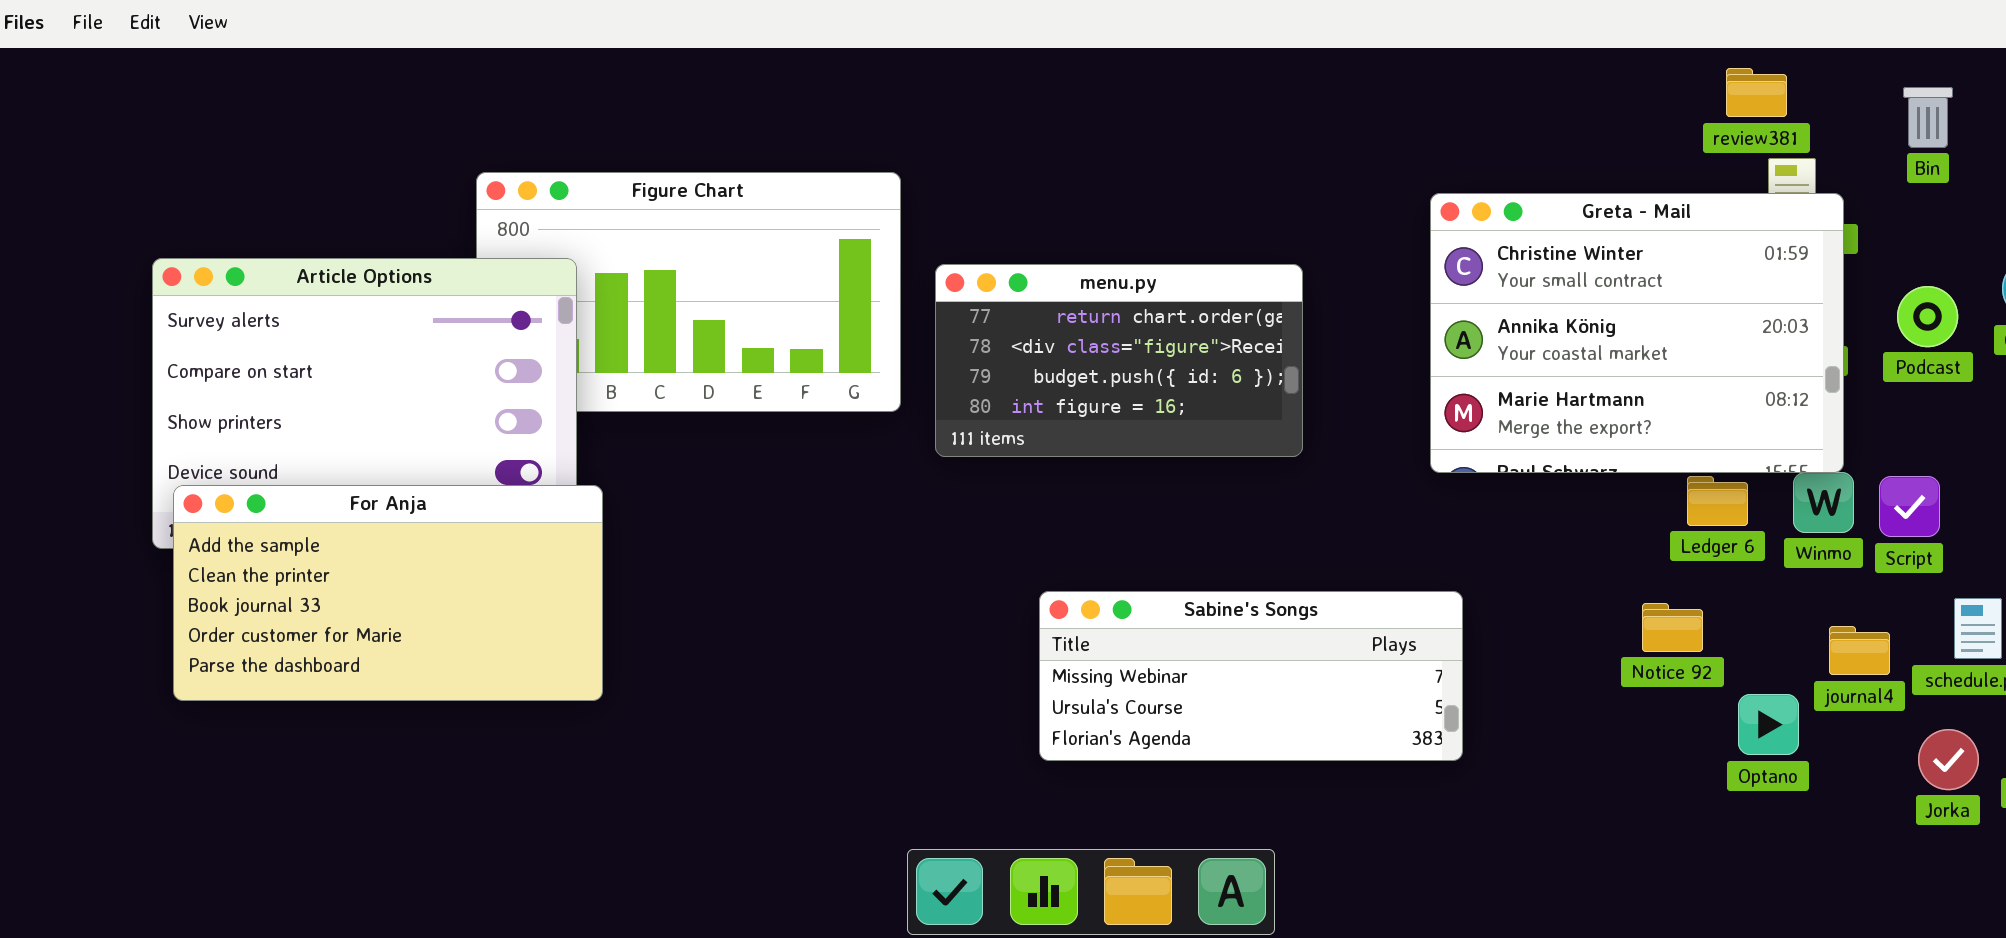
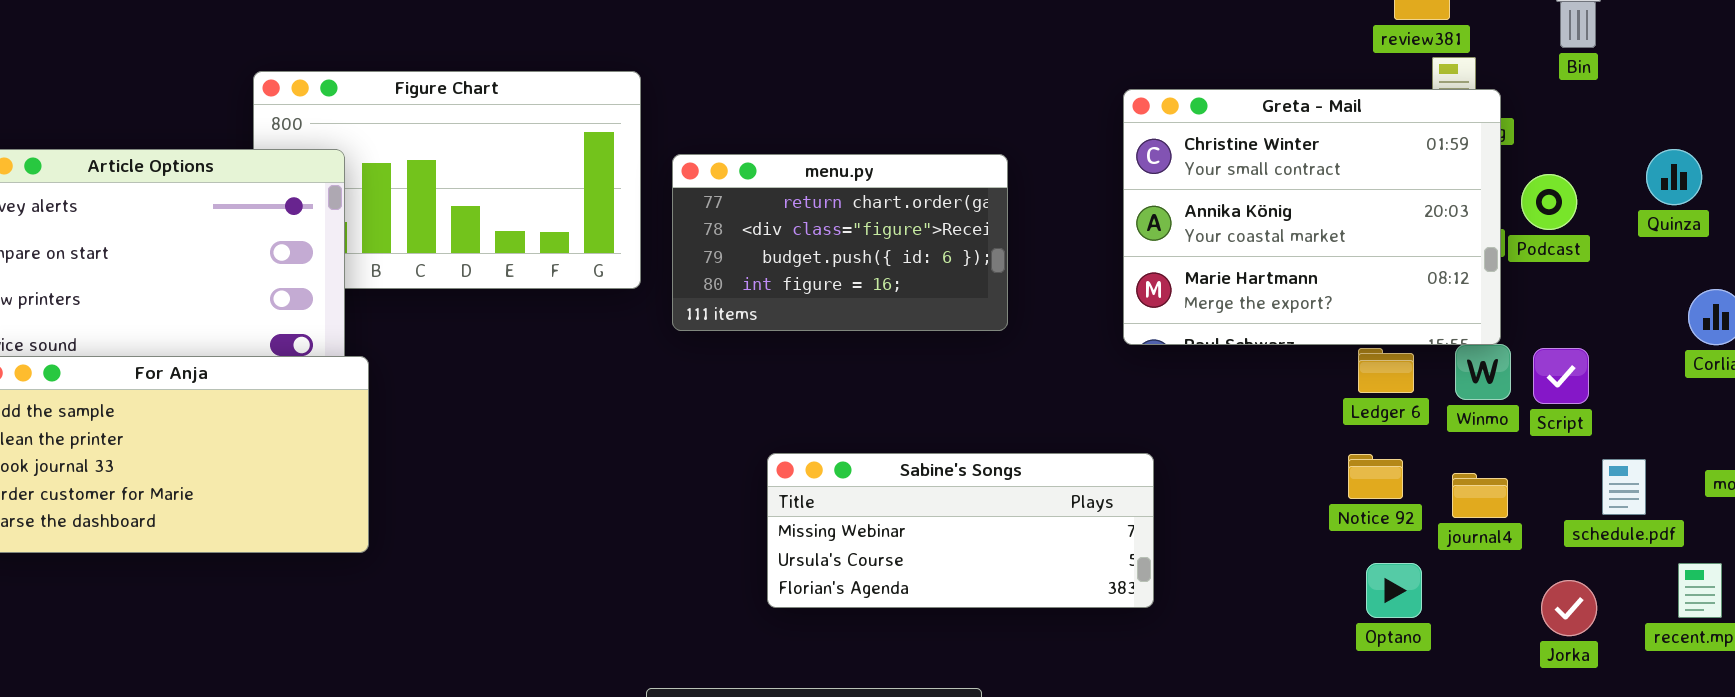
Podcast: [1897,286,1958,347] -> [1521,174,1577,230], moved
Notice 92: [1642,603,1703,652] -> [1348,454,1403,499], moved
journal4: [1829,626,1890,675] -> [1452,473,1508,518], moved
Optano: [1738,694,1799,755] -> [1366,563,1422,618], moved
Jorka: [1918,729,1979,790] -> [1541,580,1597,636], moved

